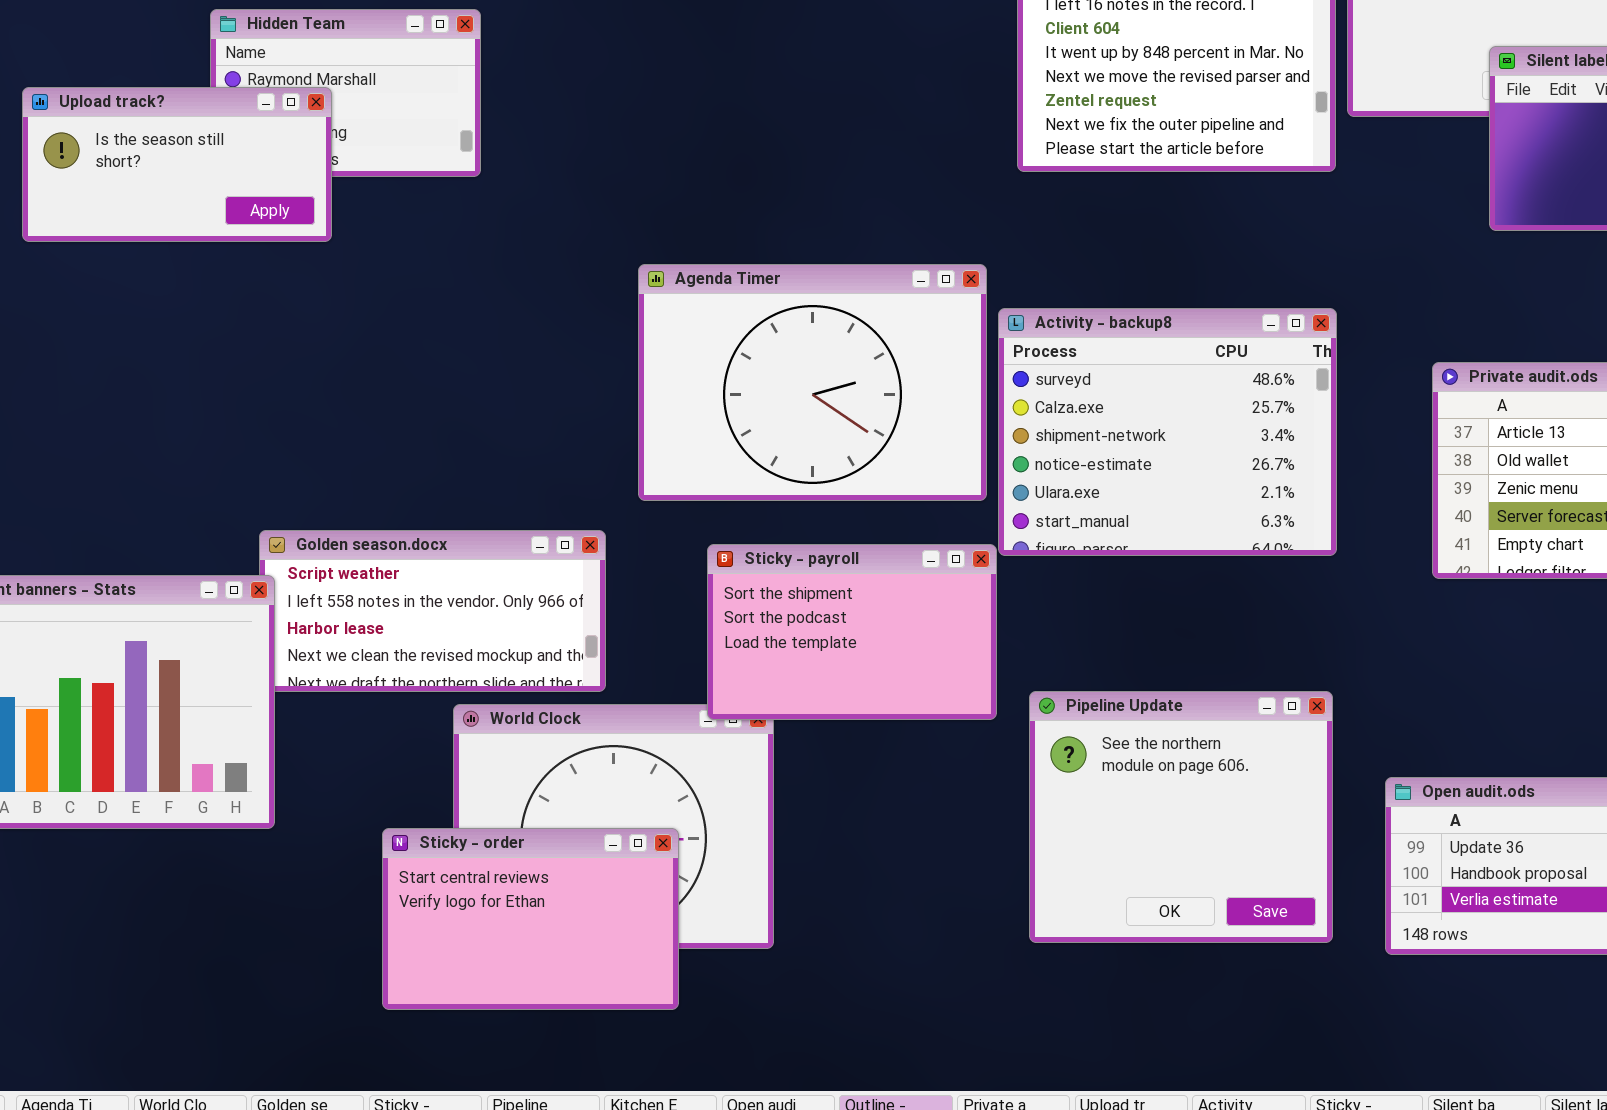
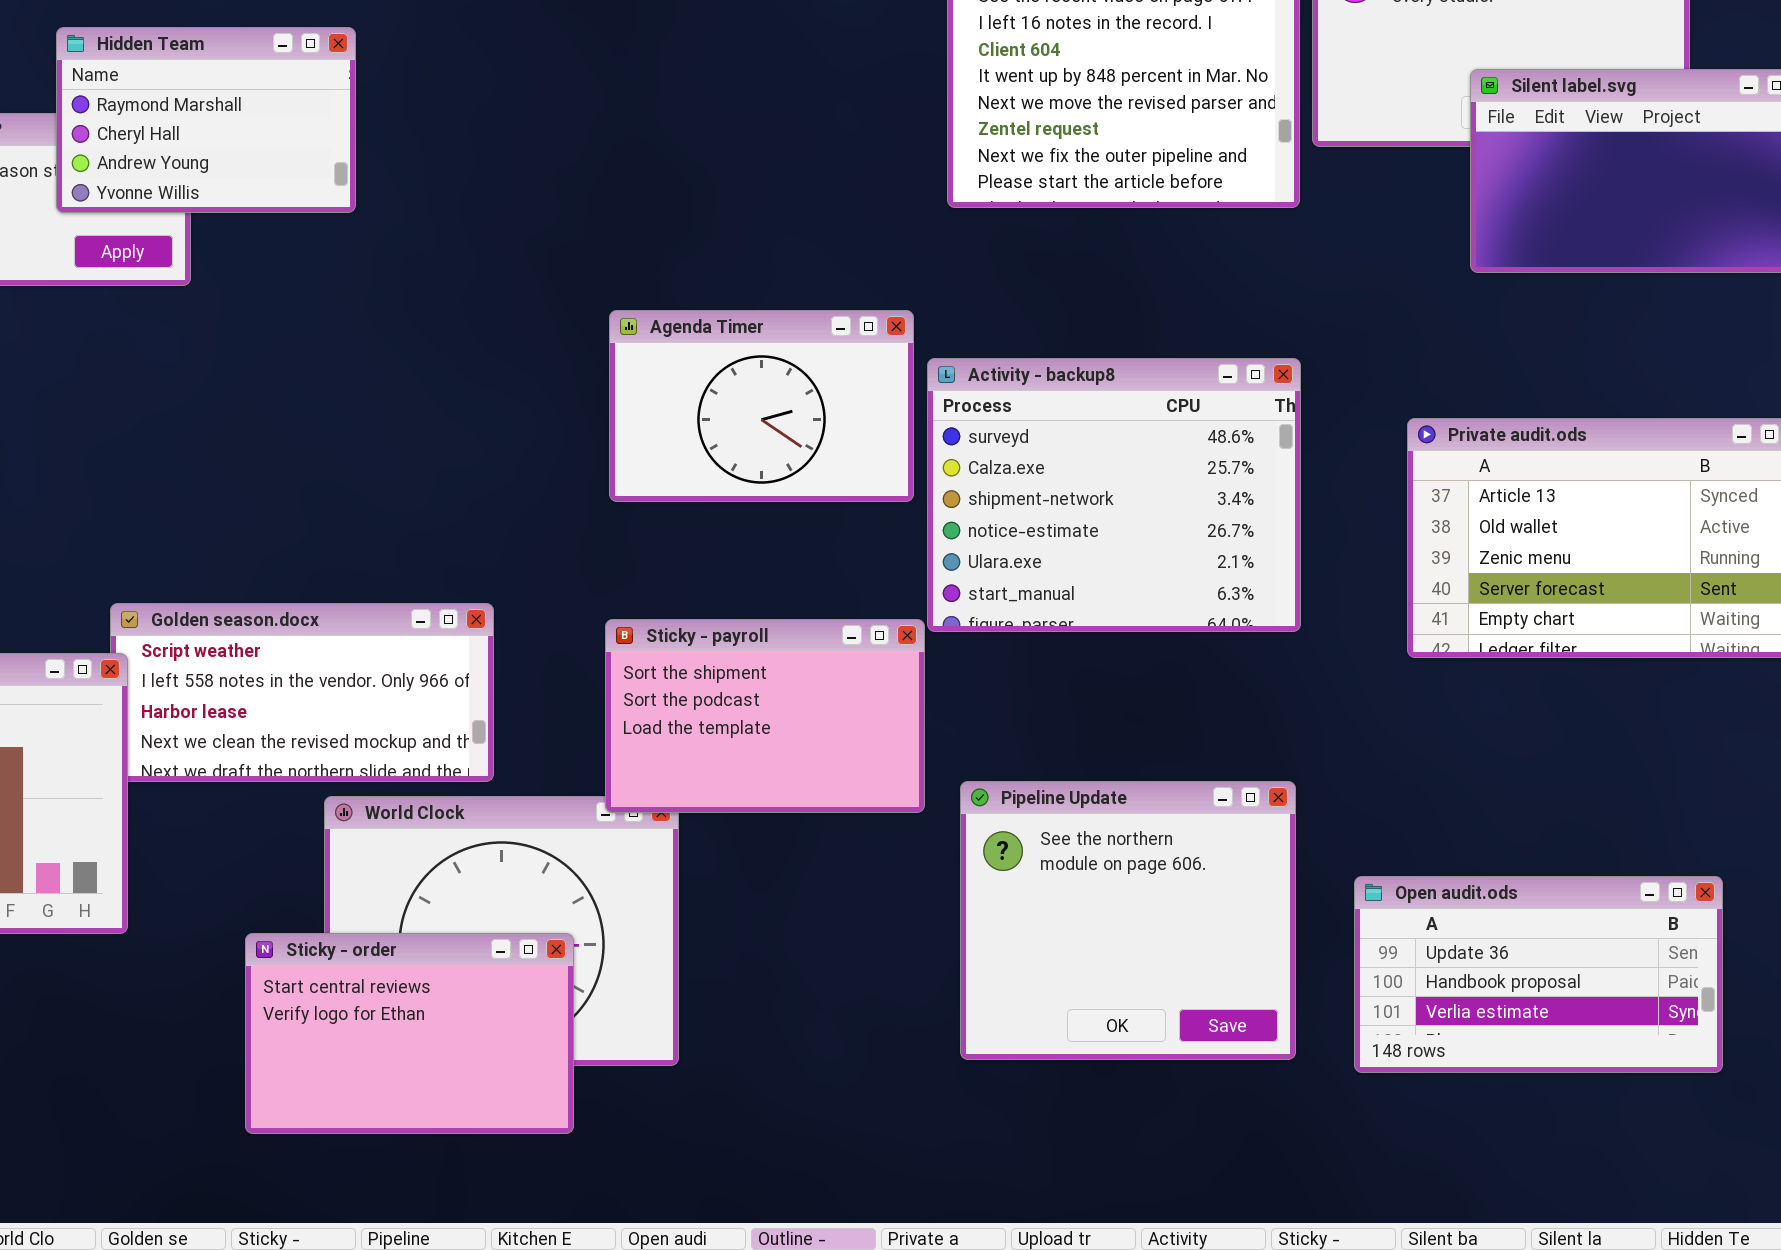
Hidden Team: [210,9,481,177] -> [56,27,356,213], raised
Agenda Timer: [638,264,987,501] -> [609,310,914,502], resized

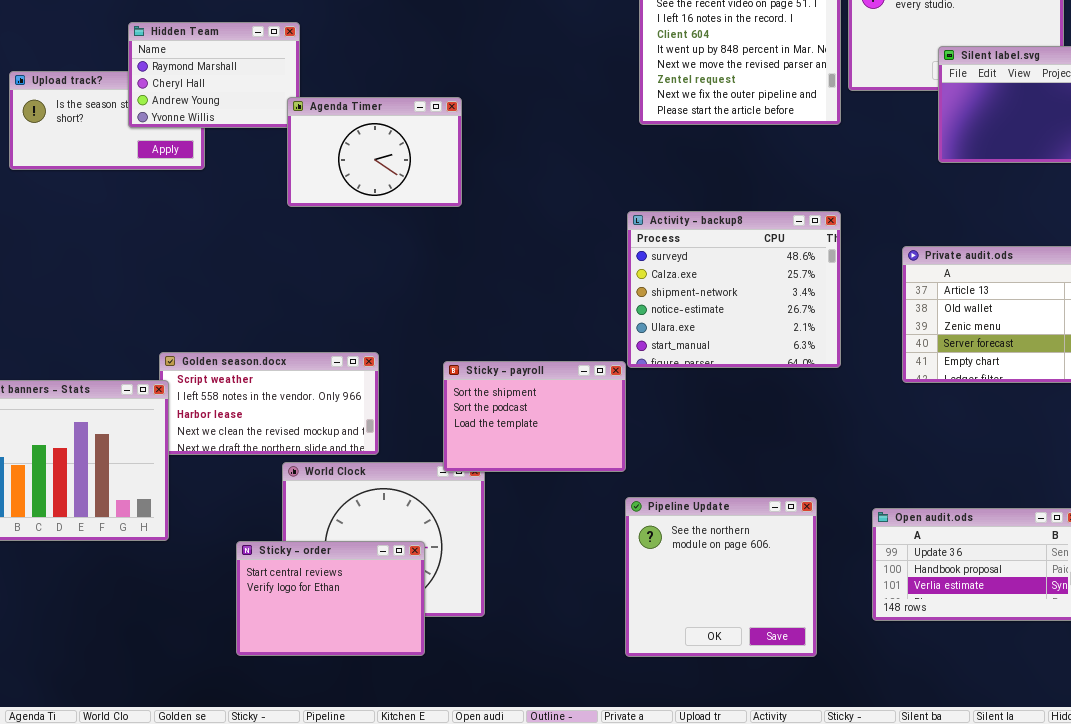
Agenda Timer: [609,310,914,502] -> [287,97,462,207], moved
Pipeline Update: [960,781,1296,1060] -> [625,497,817,657], moved

